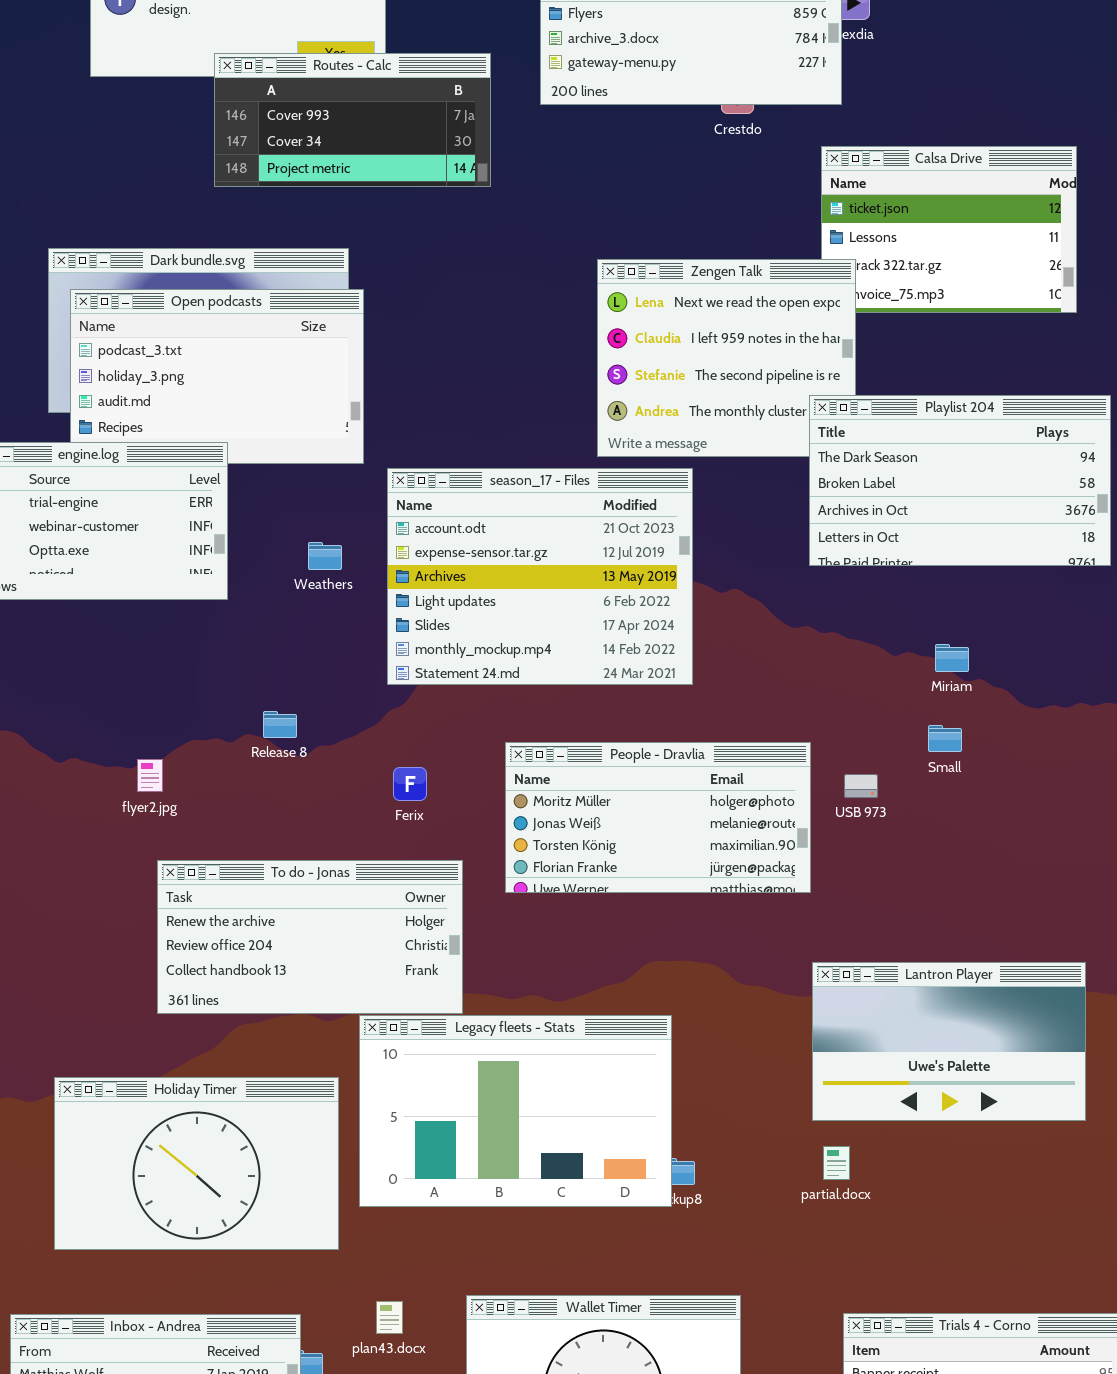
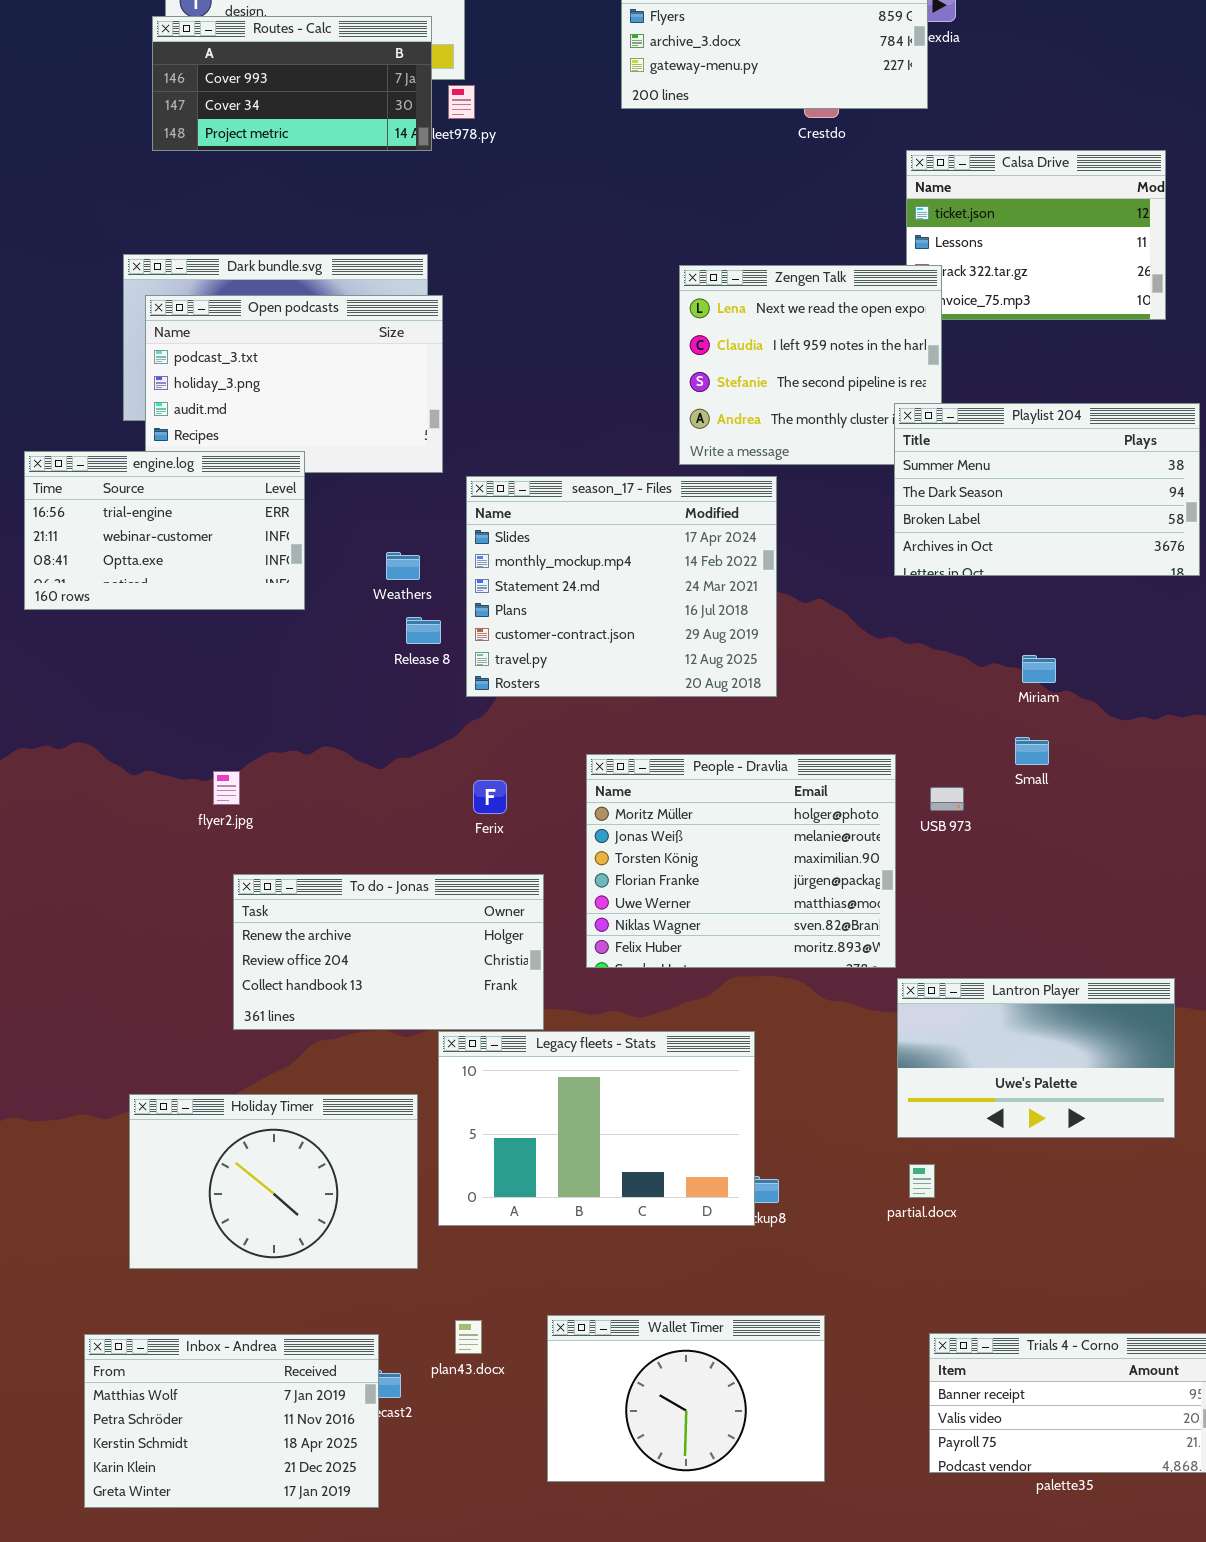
Routes - Calc: [214,53,491,187] -> [152,16,432,151], moved
Playlist 204: [809,395,1111,566] -> [894,403,1200,576], scrolled up 1 row
season_17 - Files: [387,468,693,685] -> [466,476,777,697], scrolled down 4 rows
Release 8: [263,711,297,738] -> [406,617,441,644], moved
People - Dravlia: [505,742,811,893] -> [586,754,896,968], resized

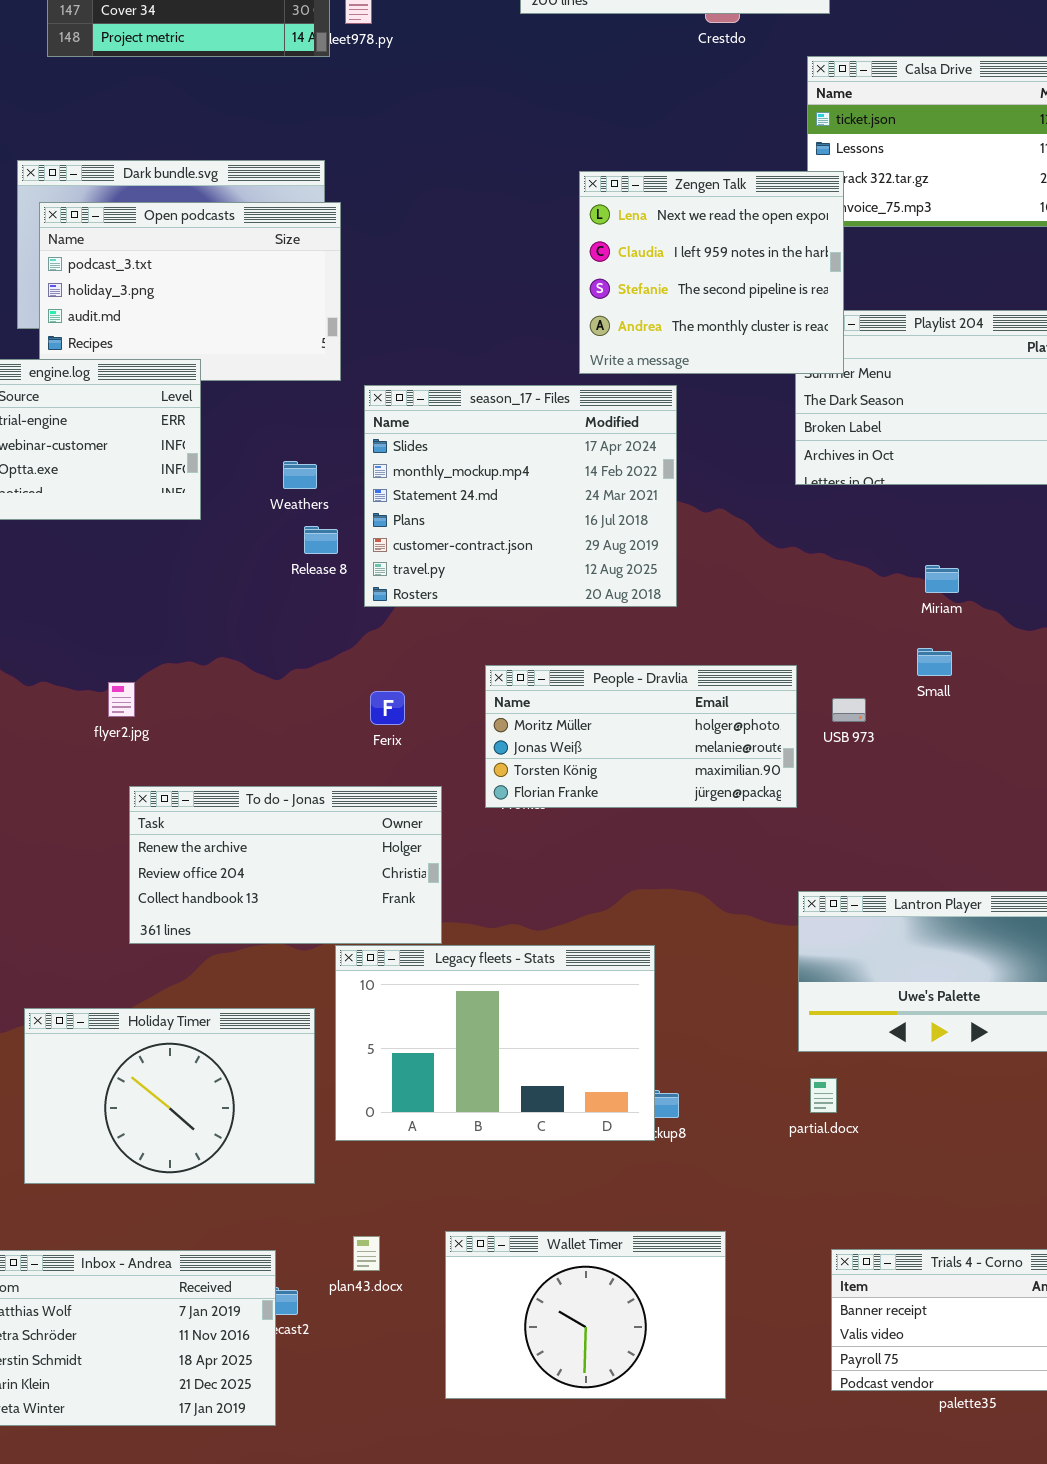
Zengen Talk: [679,265,942,465] -> [579,171,844,374], raised
People - Dravlia: [586,754,896,968] -> [485,665,797,808], resized

